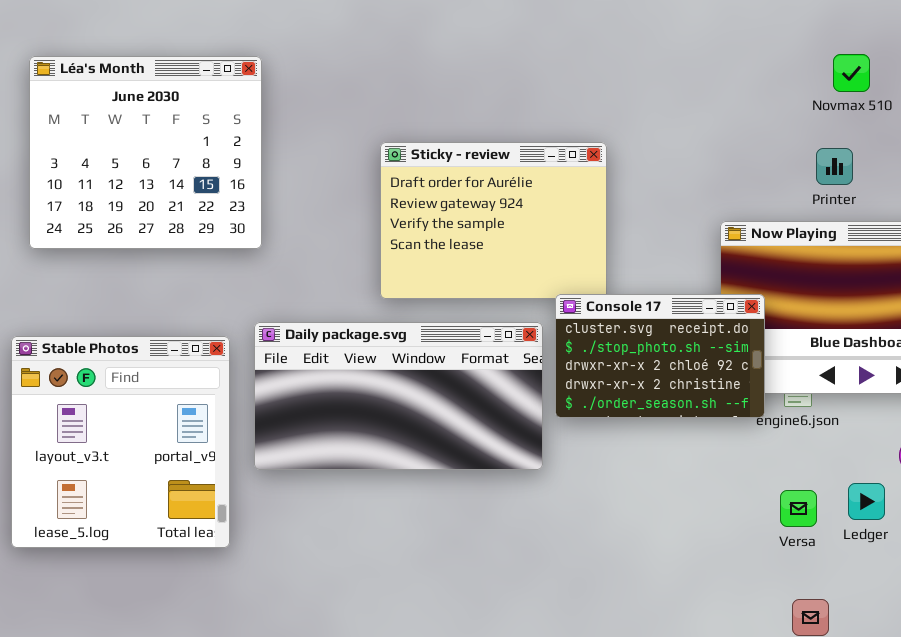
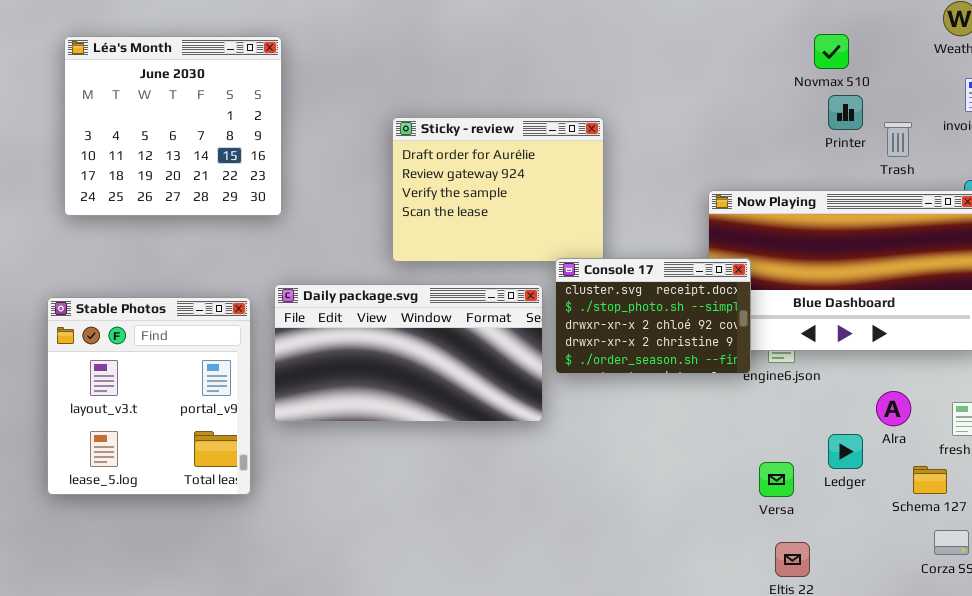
Printer: [816,148,853,185] -> [828,95,863,130], moved
Versa: [780,490,817,527] -> [759,462,794,497], moved

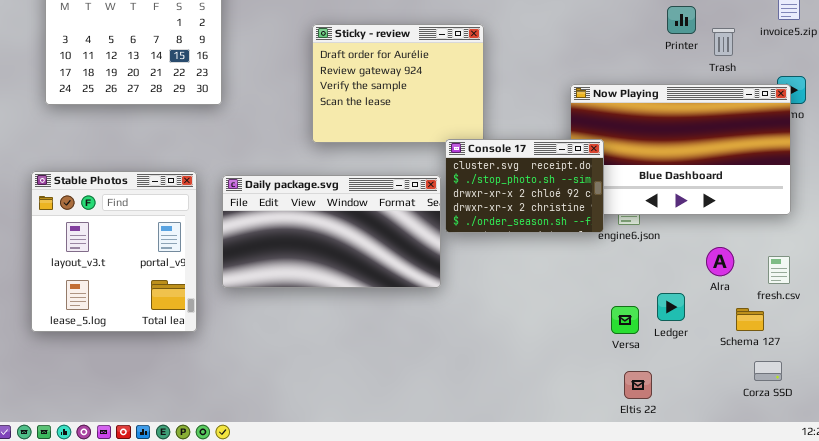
Daily package.svg: [274,284,543,422] -> [222,175,441,288], moved
Ledger: [828,434,863,469] -> [657,293,685,321], moved

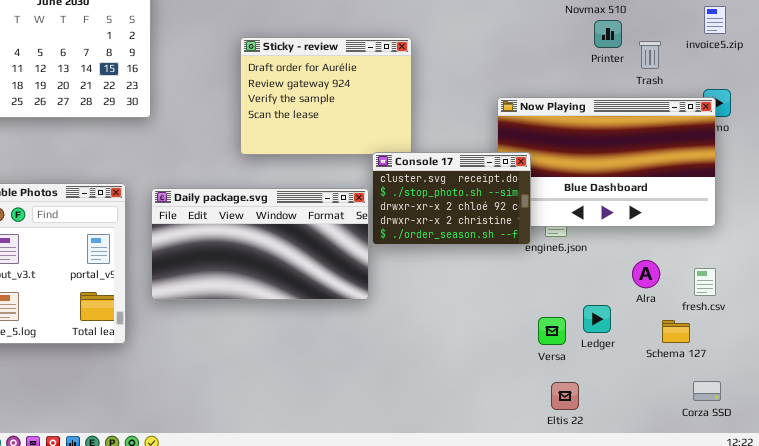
Corza SSD: [754,361,782,381] -> [693,381,721,401], moved

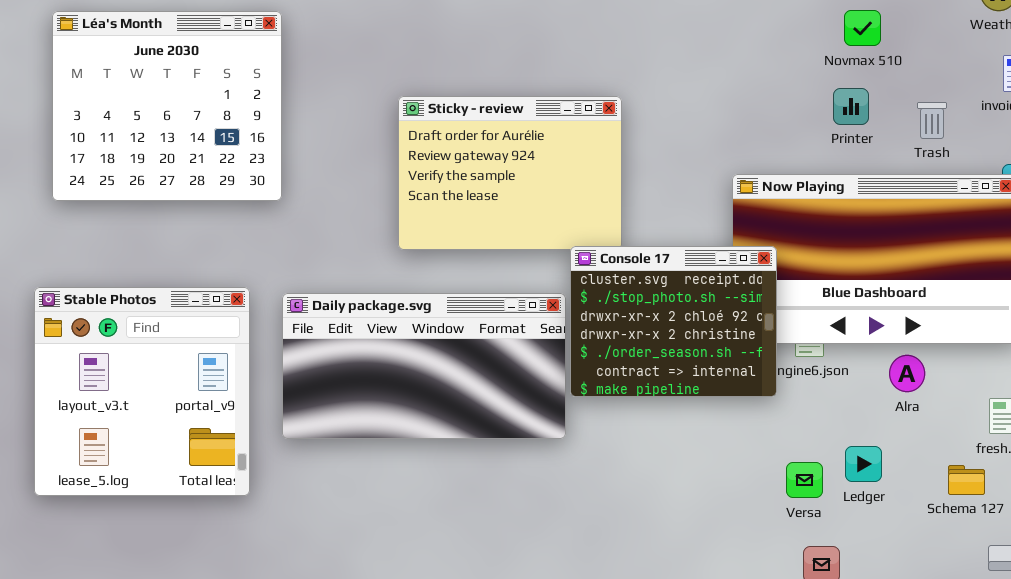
Printer: [594,20,622,48] -> [833,88,869,125], moved
Console 17: [372,152,531,245] -> [570,246,777,397], resized
Alra: [632,260,660,288] -> [889,355,925,392], moved

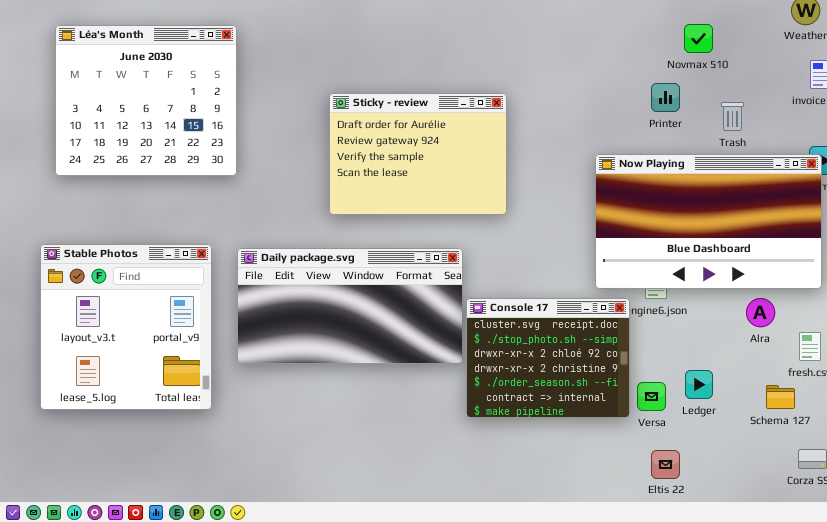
Printer: [833,88,869,125] -> [651,83,680,112], moved
Trash: [917,102,947,139] -> [721,102,744,131], moved
Console 17: [570,246,777,397] -> [466,298,630,418], moved
Alra: [889,355,925,392] -> [746,298,775,327], moved

